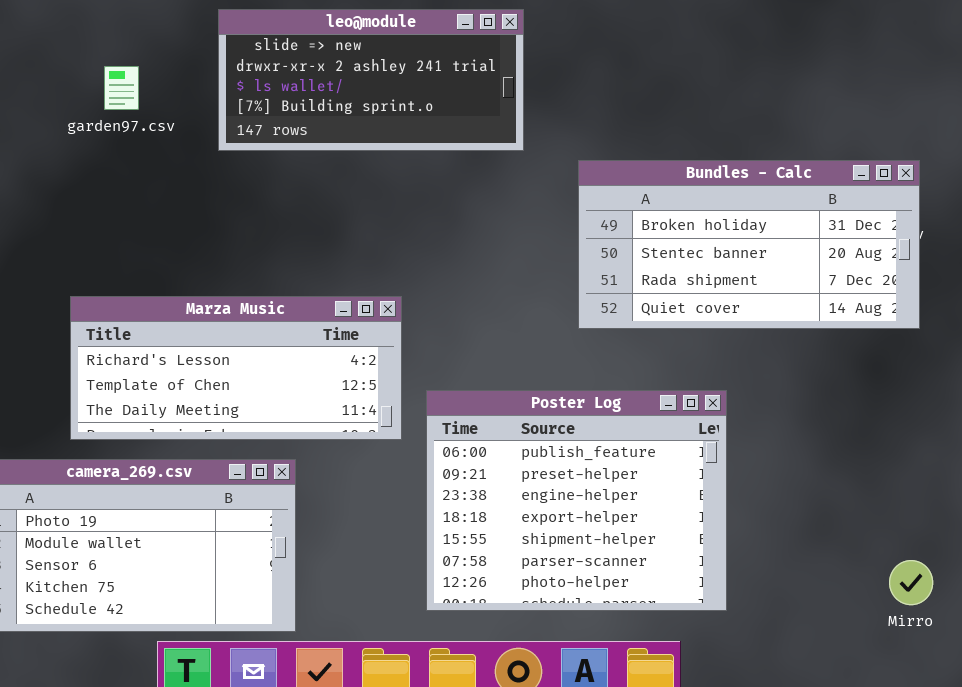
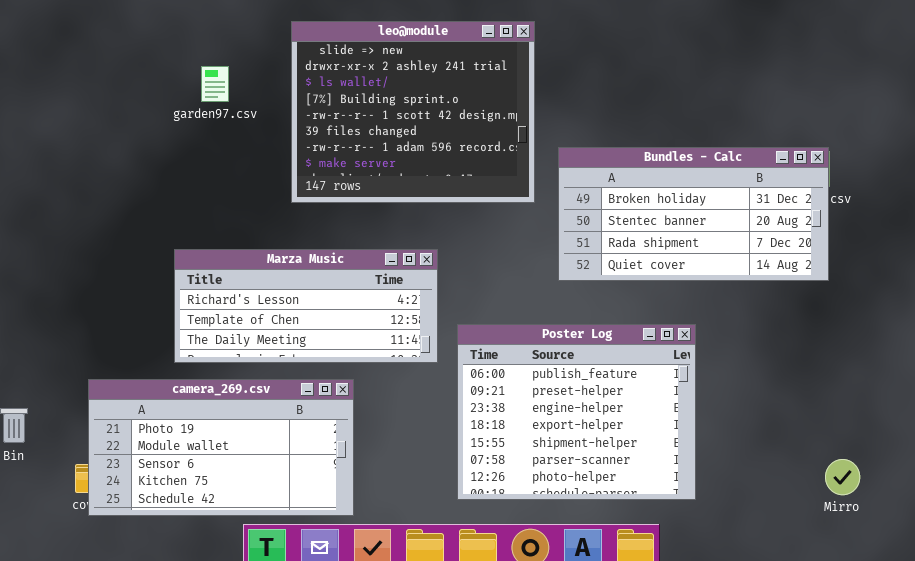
leo@module: [218,9,524,151] -> [291,21,535,203], resized
Bundles - Calc: [578,160,920,329] -> [558,147,829,281], moved

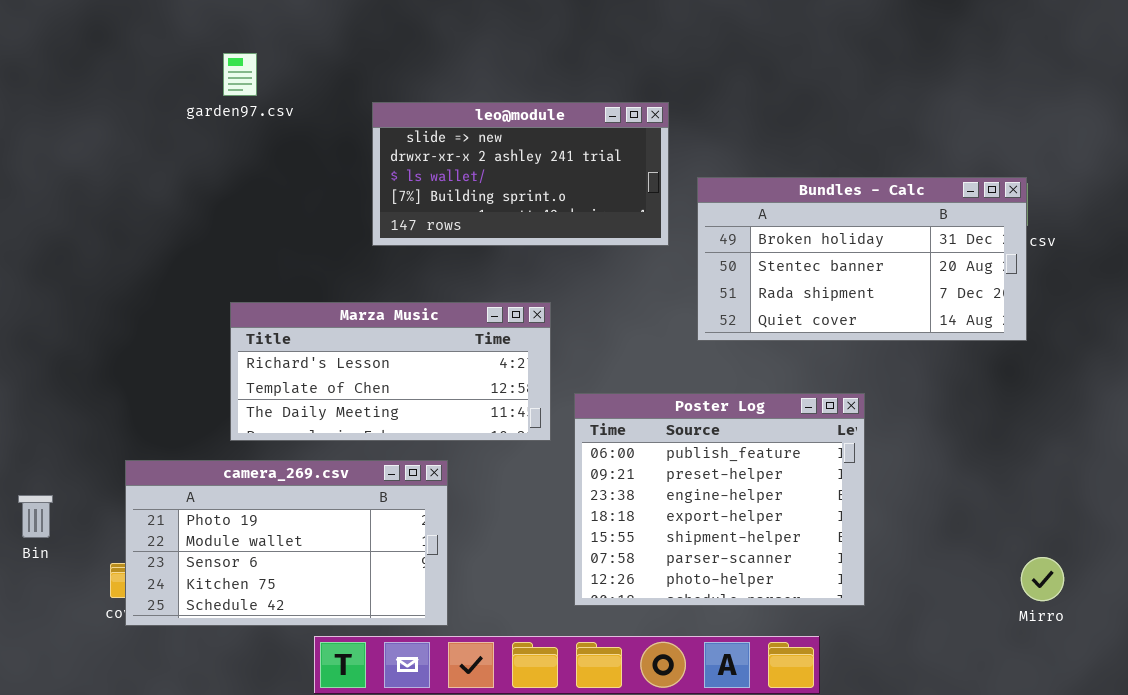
leo@module: [291,21,535,203] -> [372,102,669,246], resized
garden97.csv: [201,66,229,102] -> [223,53,257,96], moved

